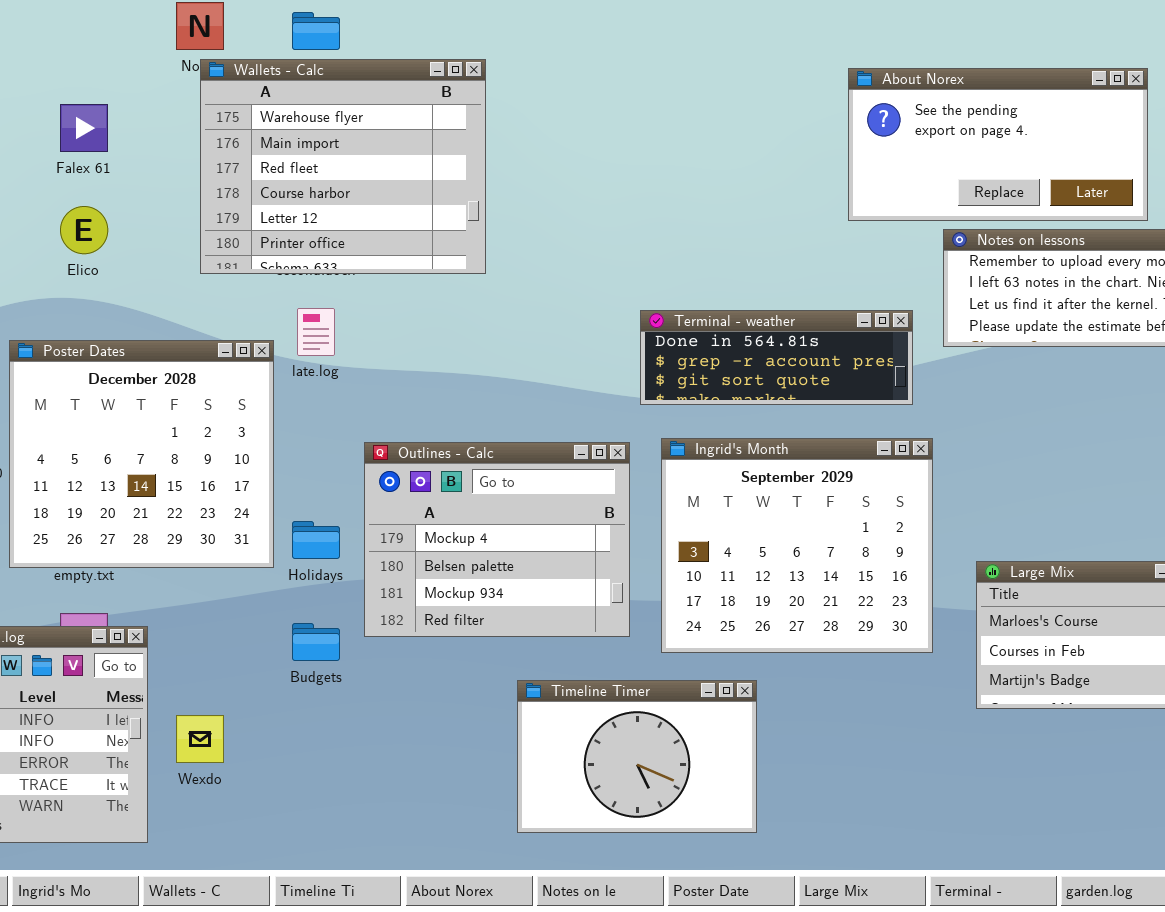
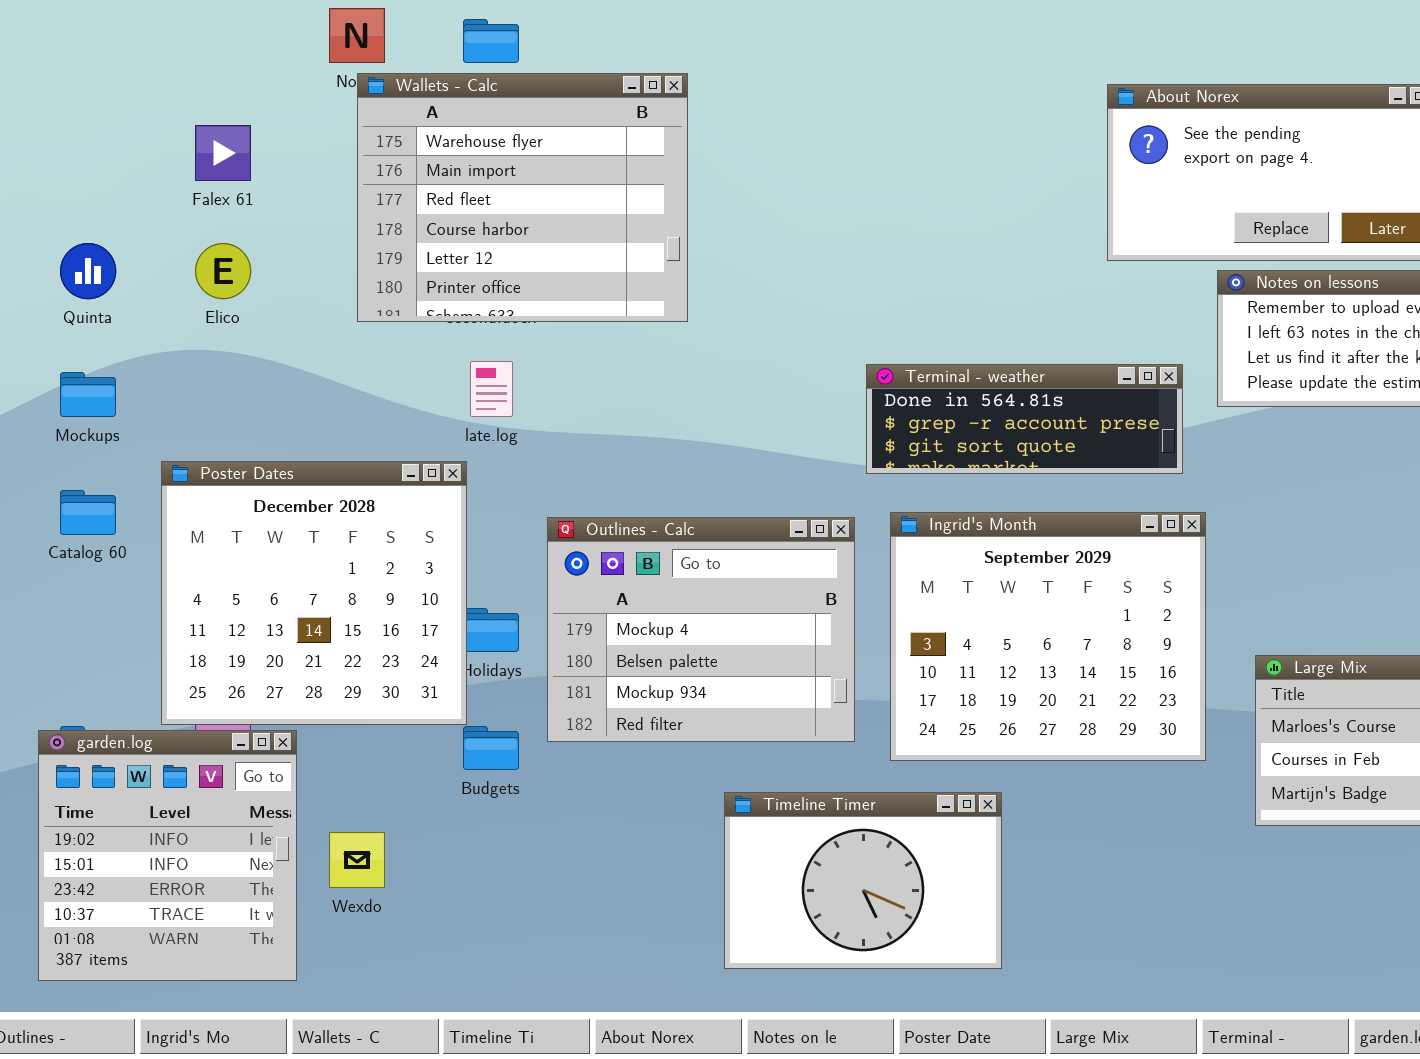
Poster Dates: [9,340,274,568] -> [161,461,467,725], moved

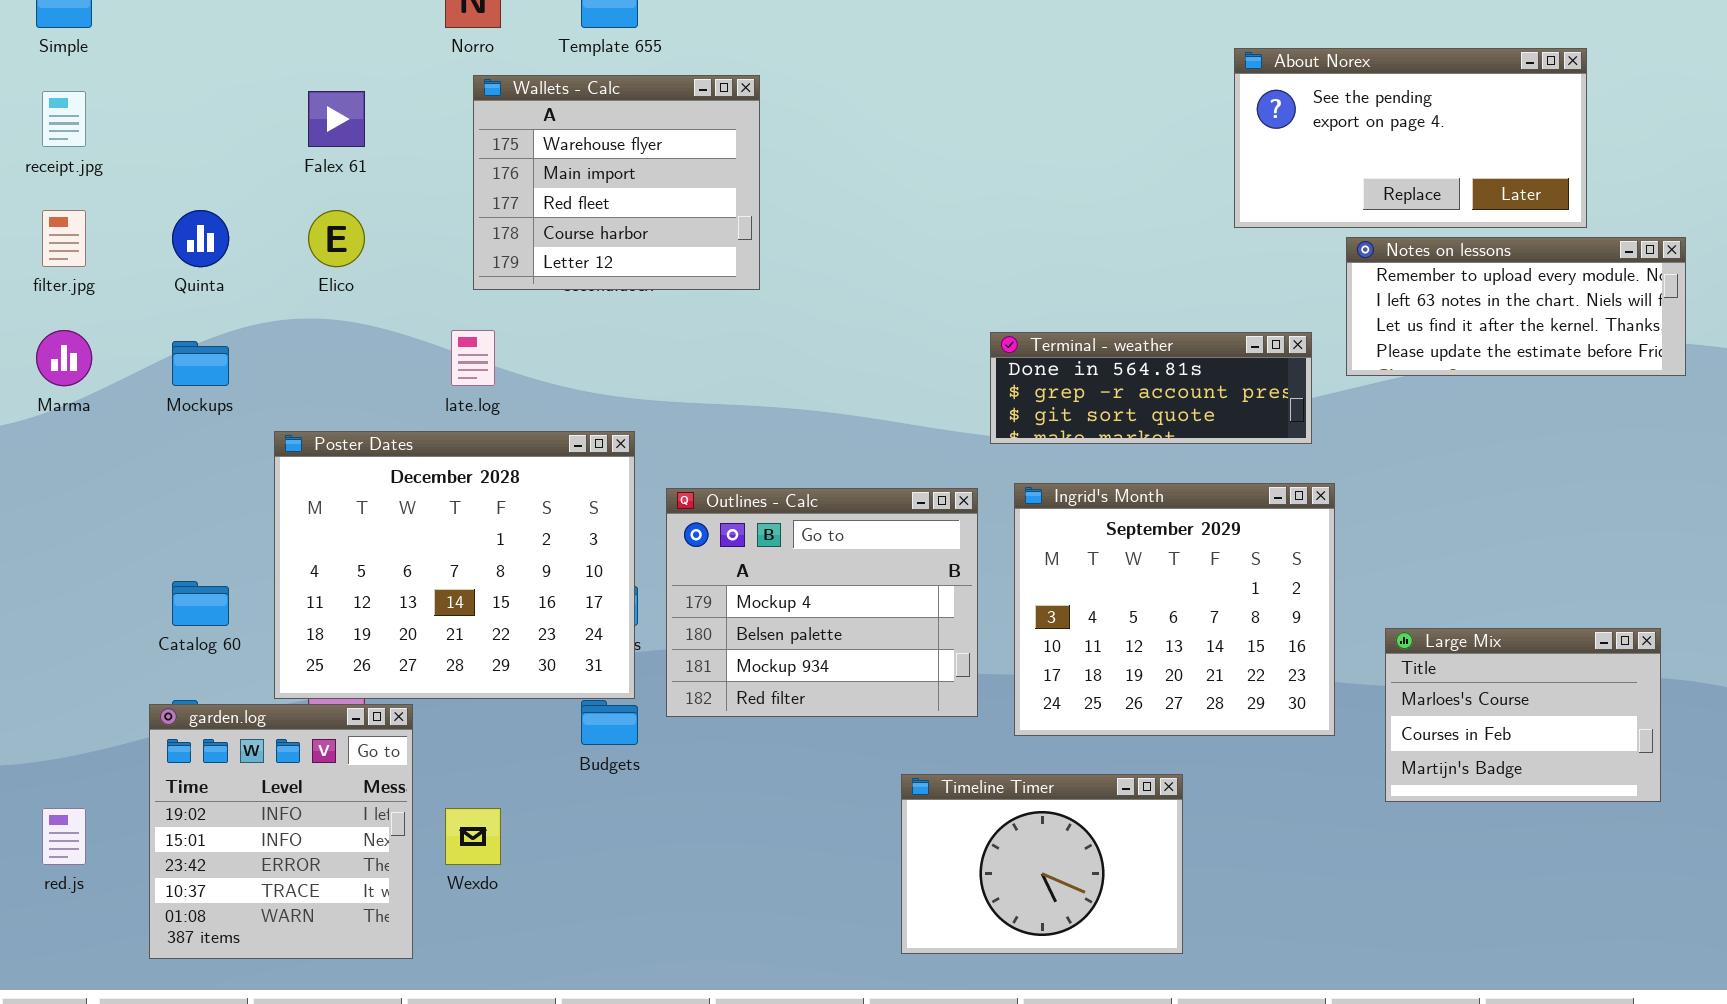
Wallets - Calc: [357,73,688,322] -> [473,75,760,290], resized
late.log: [470,361,513,417] -> [451,330,495,386], moved
Poster Dates: [161,461,467,725] -> [274,431,635,699], resized
Catalog 60: [60,490,116,535] -> [172,581,229,626], moved
Timeline Timer: [724,792,1002,969] -> [901,774,1183,954], moved

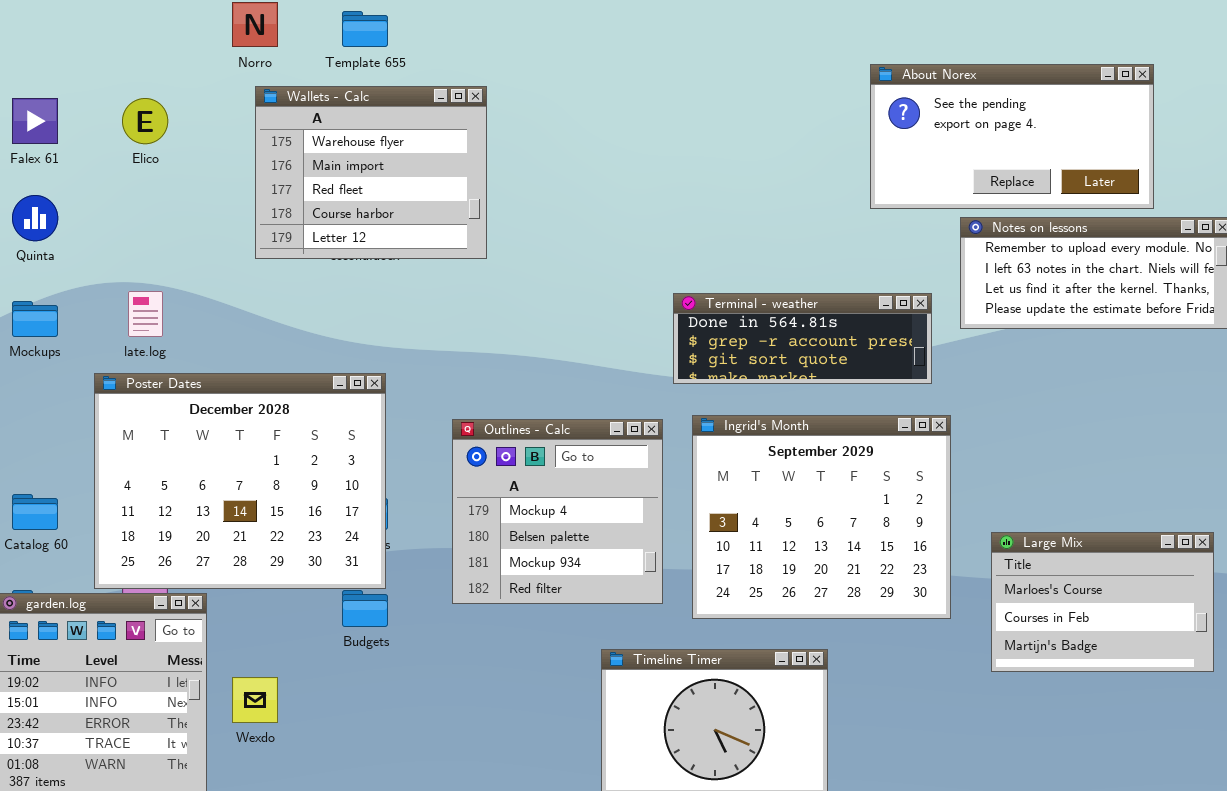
Falex 61: [308,91,365,147] -> [12,98,58,144], moved
Elico: [308,210,365,267] -> [122,98,168,144], moved
late.log: [451,330,495,386] -> [128,291,163,337], moved
Outlines - Calc: [666,488,978,717] -> [452,419,663,604], resized

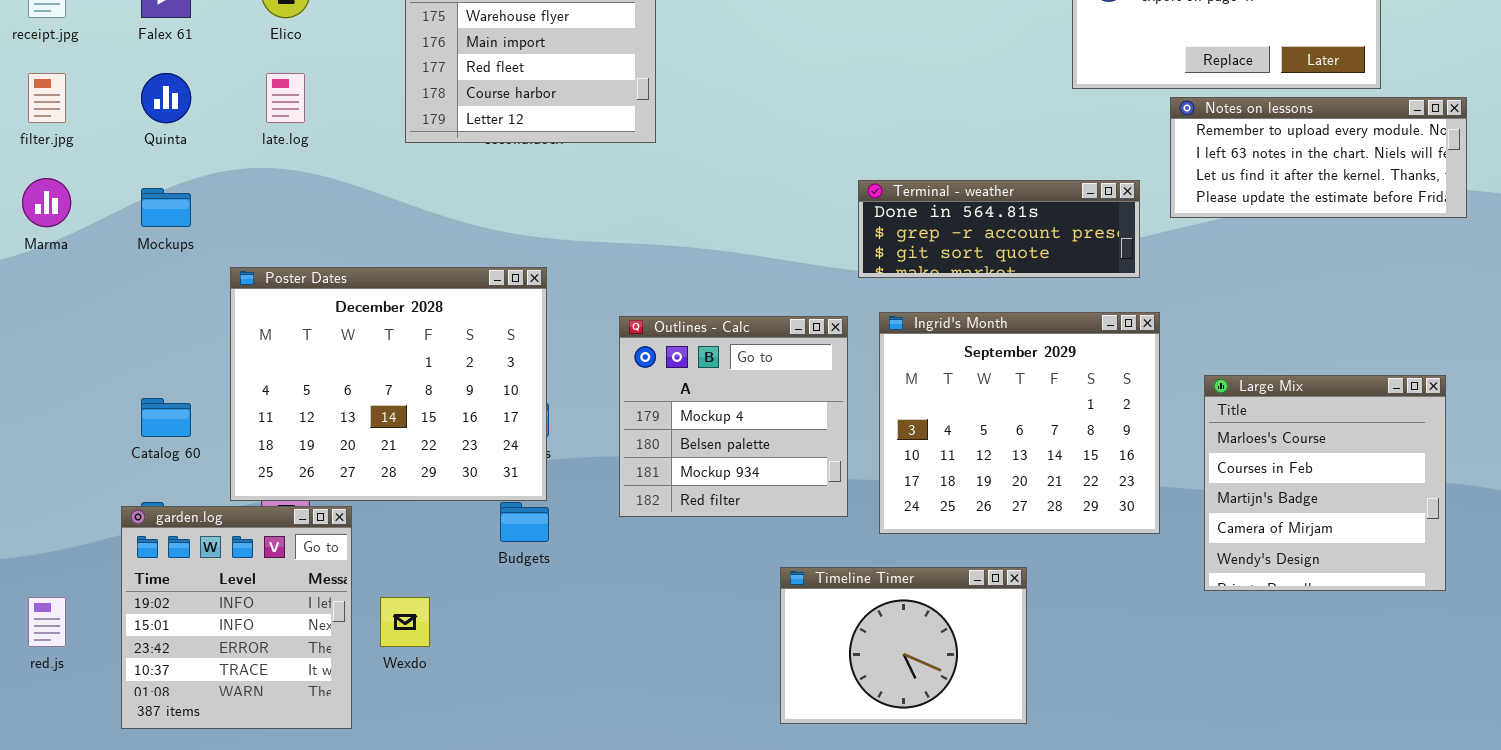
late.log: [128,291,163,337] -> [266,73,305,123], moved
Large Mix: [991,532,1214,672] -> [1204,375,1446,591], resized

